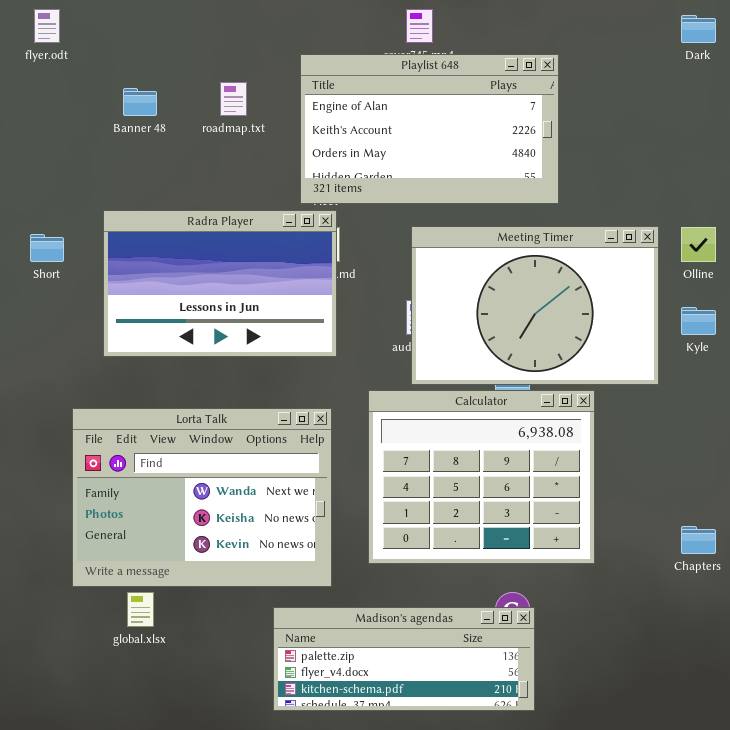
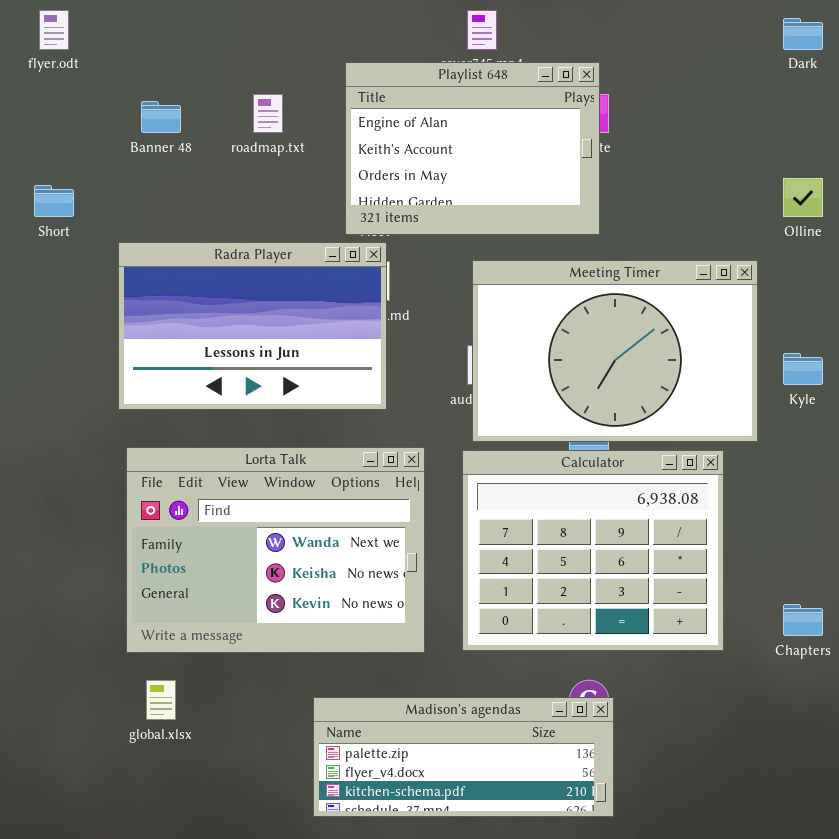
Playlist 648: [300,54,559,204] -> [345,62,600,235], resized
Olline: [681,227,716,262] -> [783,178,823,217], moved
Short: [30,234,64,262] -> [34,185,74,217], moved
Calculator: [368,390,595,564] -> [462,450,724,651], moved
Lorta Talk: [72,408,332,587] -> [126,447,425,653], moved

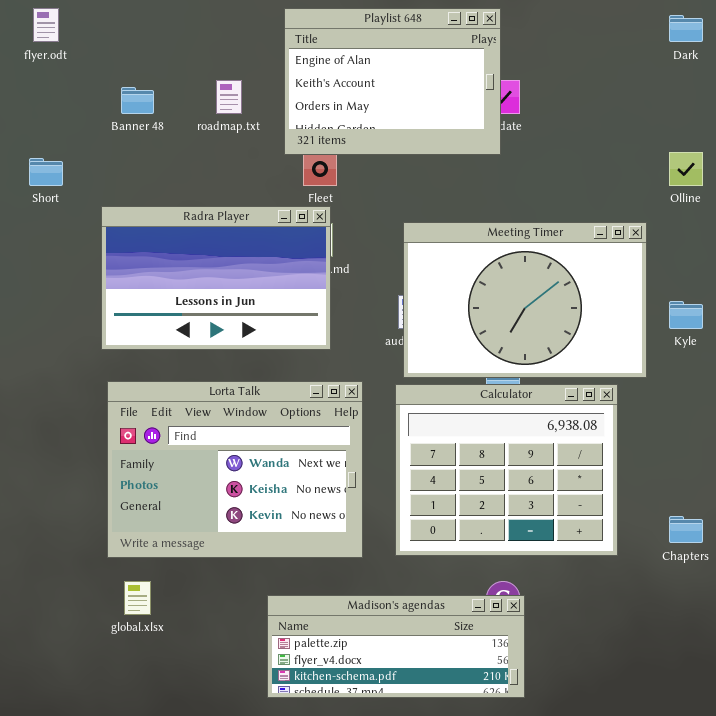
Playlist 648: [345,62,600,235] -> [284,8,501,155], moved

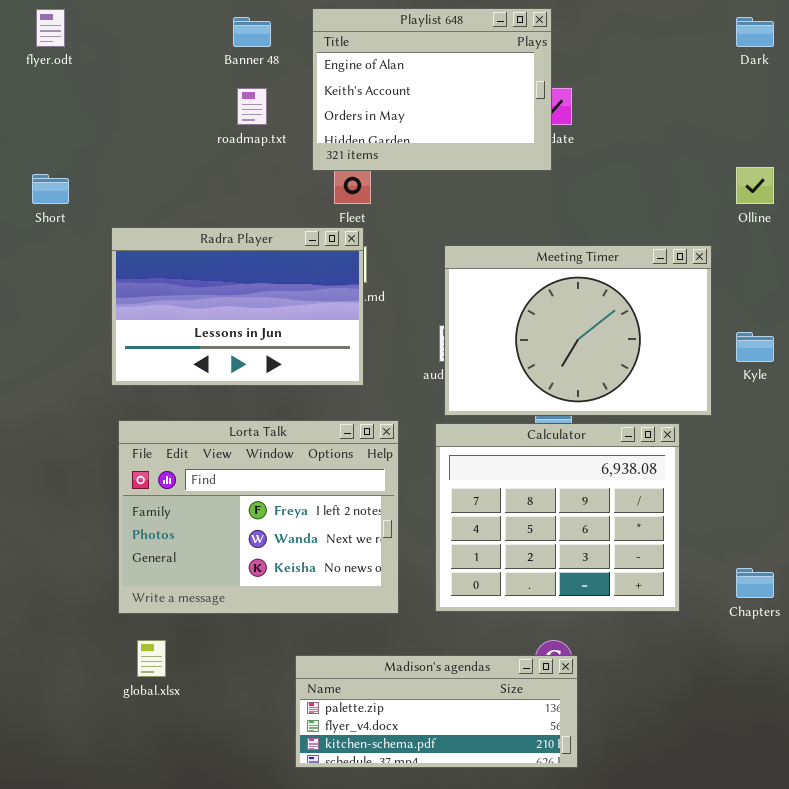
Banner 48: [121,87,154,114] -> [233,17,271,47], moved
Lorta Talk: [107,381,363,558] -> [118,420,399,614], scrolled up 1 row

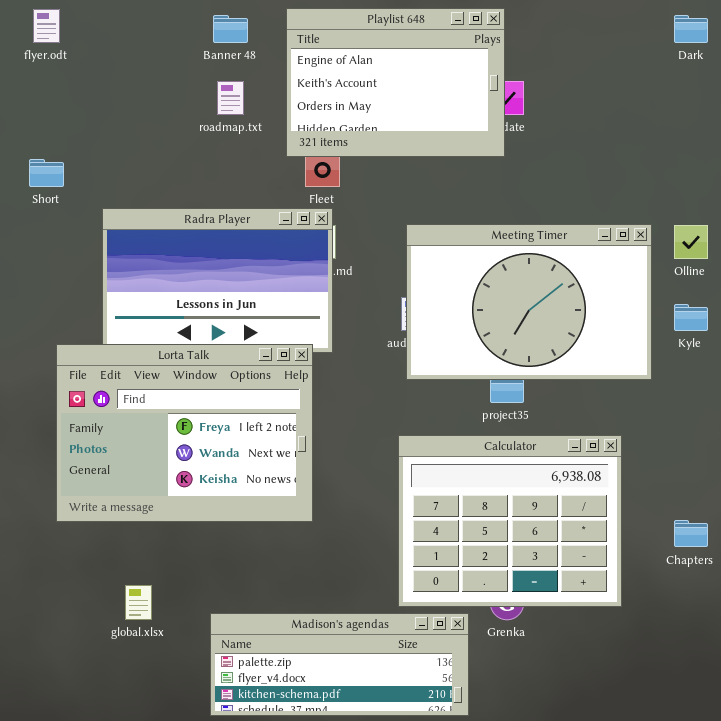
Olline: [736,167,774,204] -> [674,225,708,259], moved
Lorta Talk: [118,420,399,614] -> [56,344,313,522], moved
Calculator: [435,423,680,612] -> [398,435,622,607], moved
Madison's agendas: [295,655,578,768] -> [210,613,469,716], moved

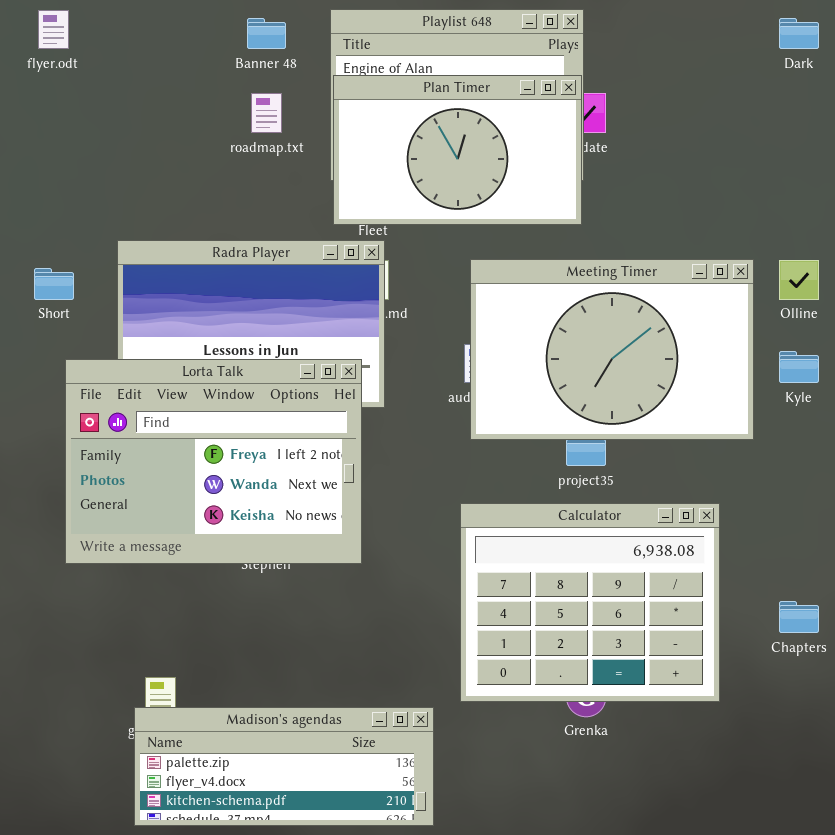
Plan Timer: none -> [333,75,582,225], opened
Short: [29,159,64,187] -> [34,268,74,300], moved
Lorta Talk: [56,344,313,522] -> [65,359,362,564], moved
Madison's agendas: [210,613,469,716] -> [134,707,434,826], moved

